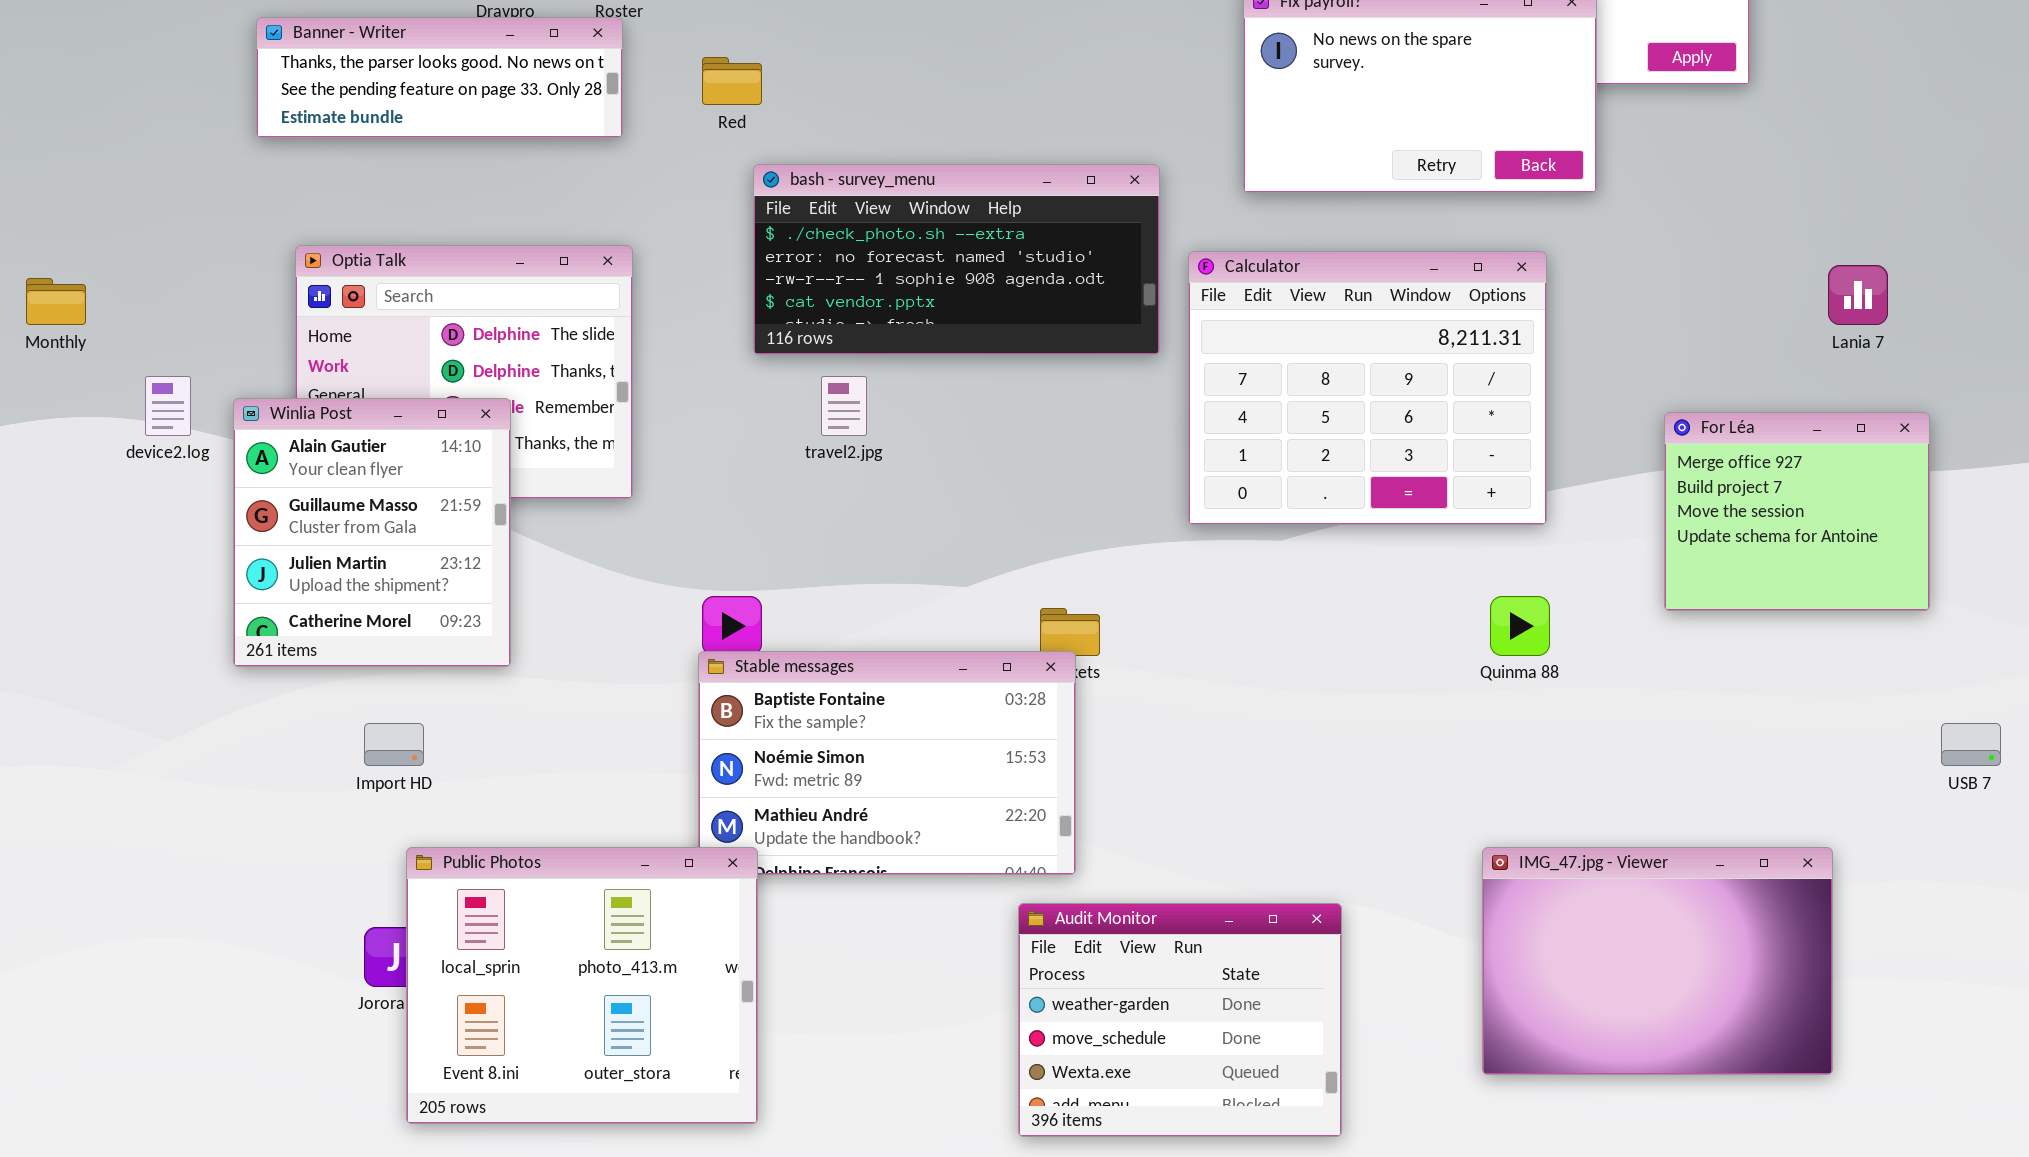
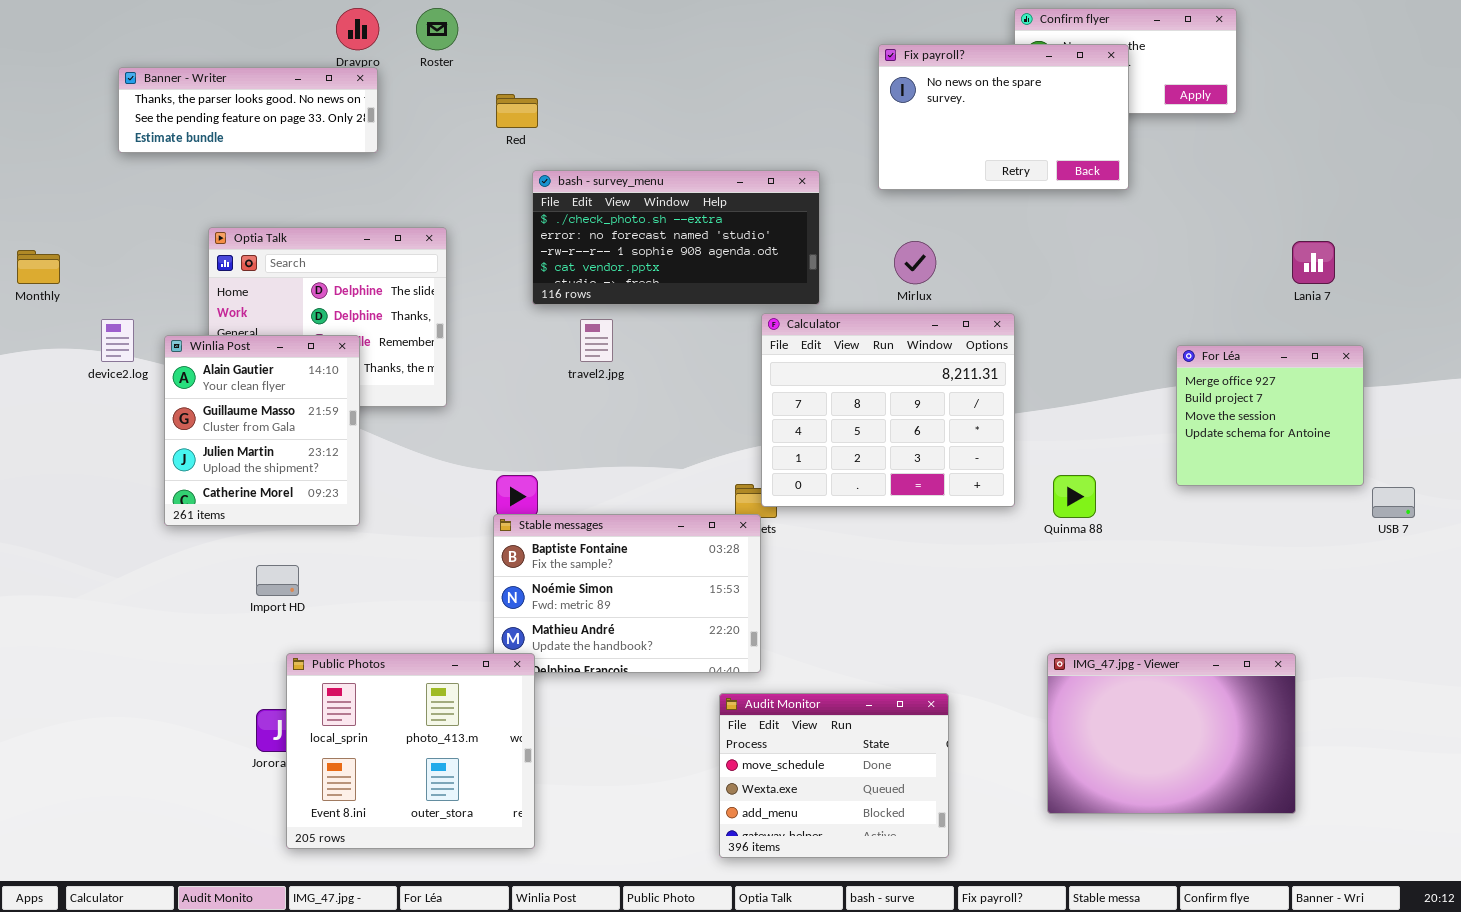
Banner - Writer: [256,17,623,138] -> [118,67,378,153], moved
Calculator: [1188,251,1547,525] -> [761,313,1015,507], moved
USB 7: [1941,723,2001,766] -> [1372,487,1415,518], moved
Audit Monitor: [1018,903,1342,1137] -> [719,693,949,858], scrolled down 1 row

